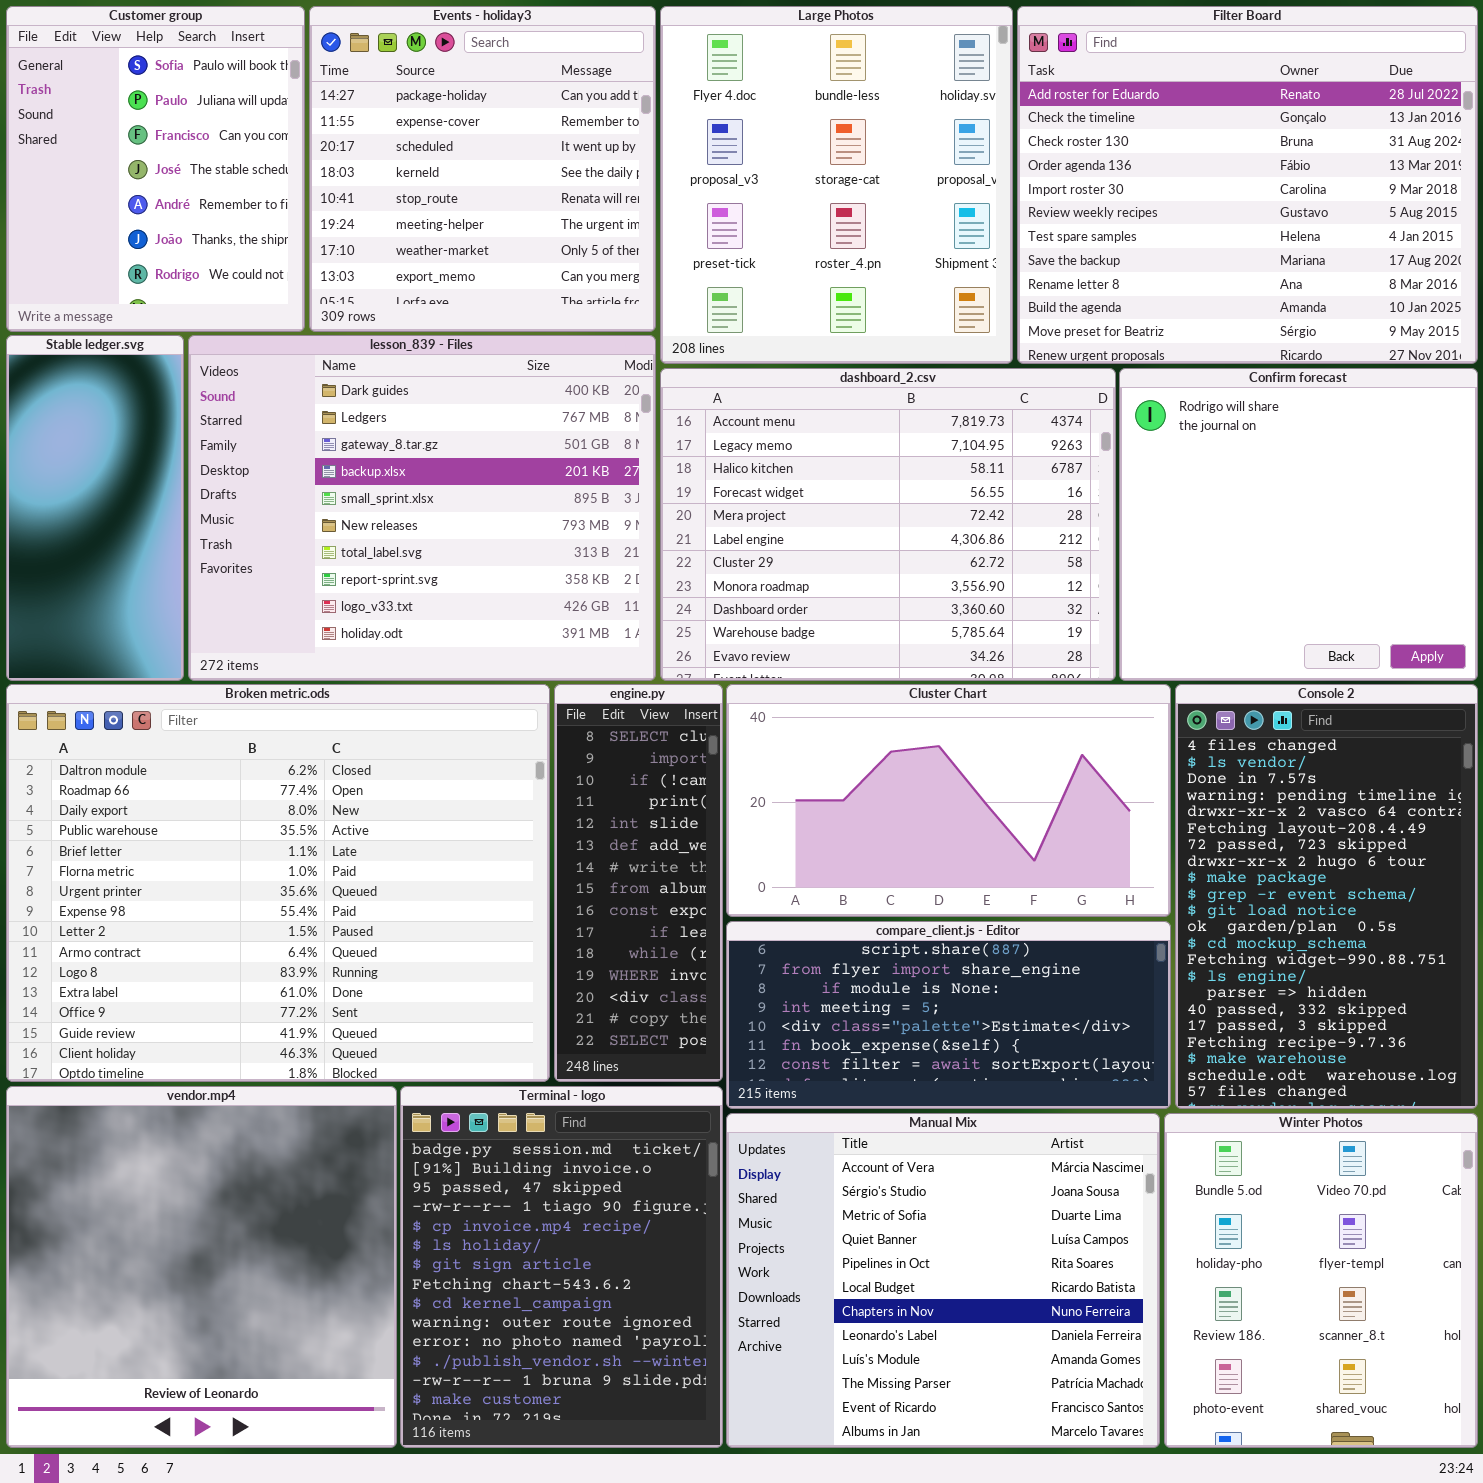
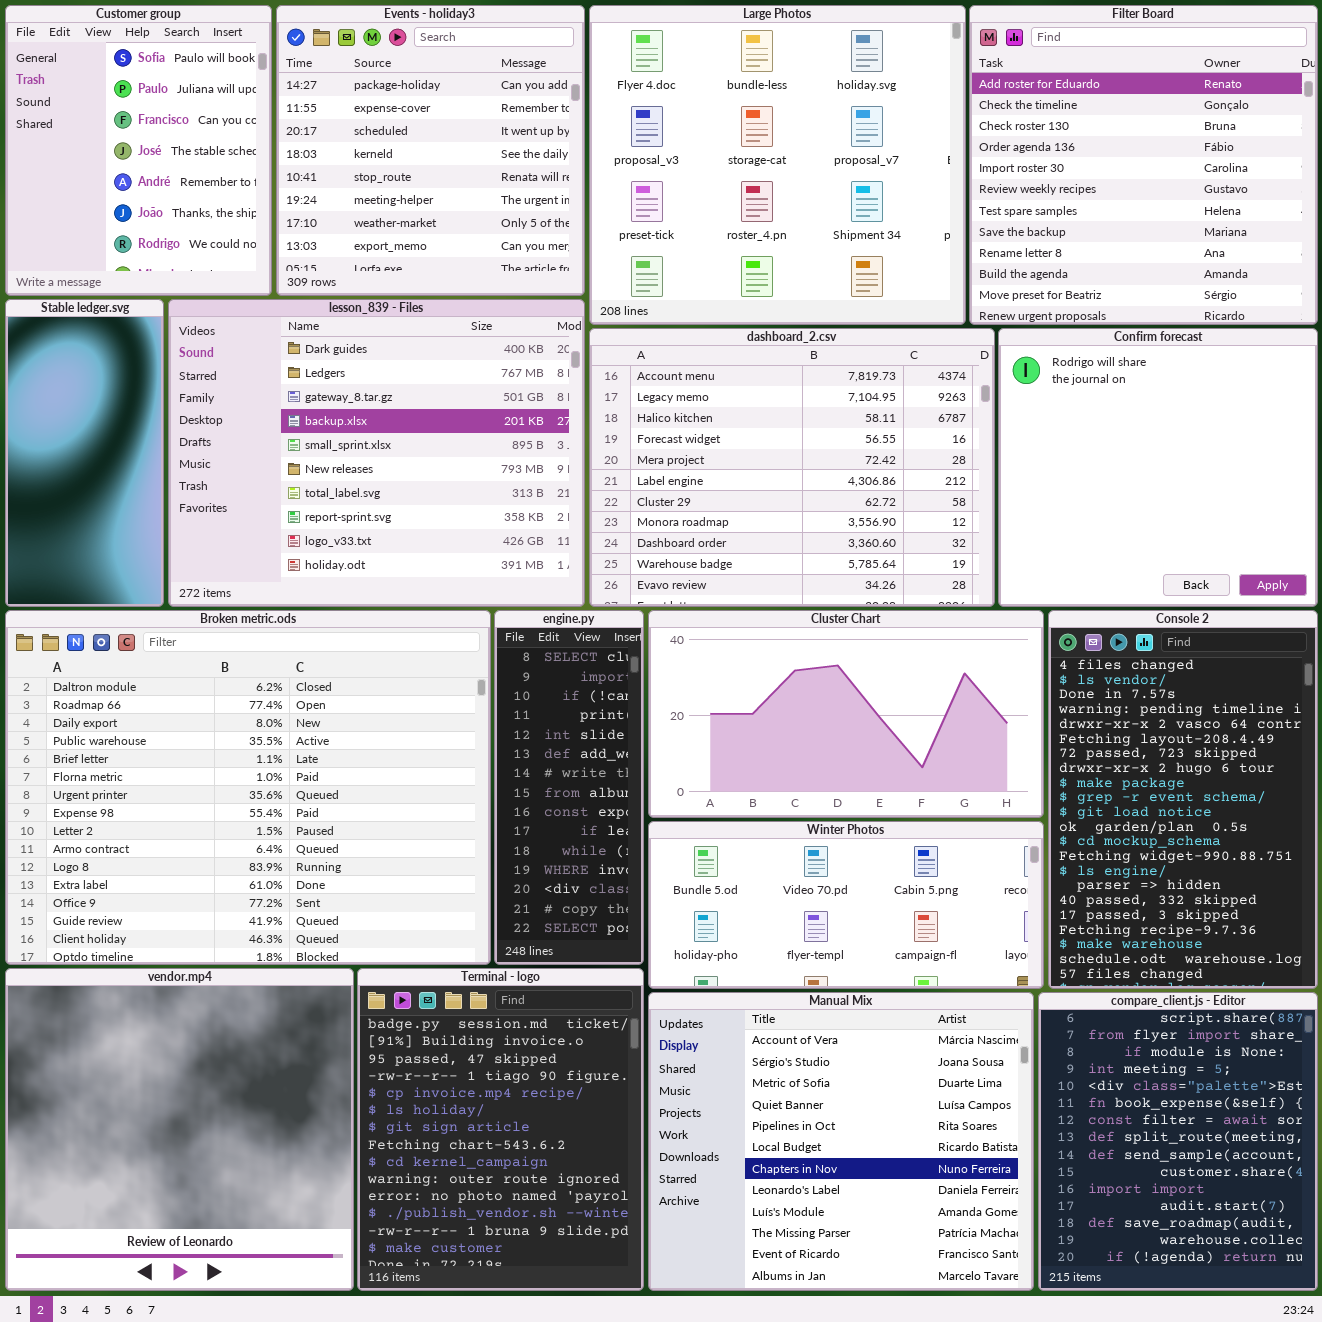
Large Photos: [660,6,1013,364] -> [589,5,966,325], resized
Filter Board: [1017,6,1478,364] -> [969,5,1318,325], resized
compare_client.js - Editor: [726,921,1171,1109] -> [1038,992,1318,1291], moved, resized
Winter Photos: [1164,1113,1478,1448] -> [648,821,1044,989], moved, resized

